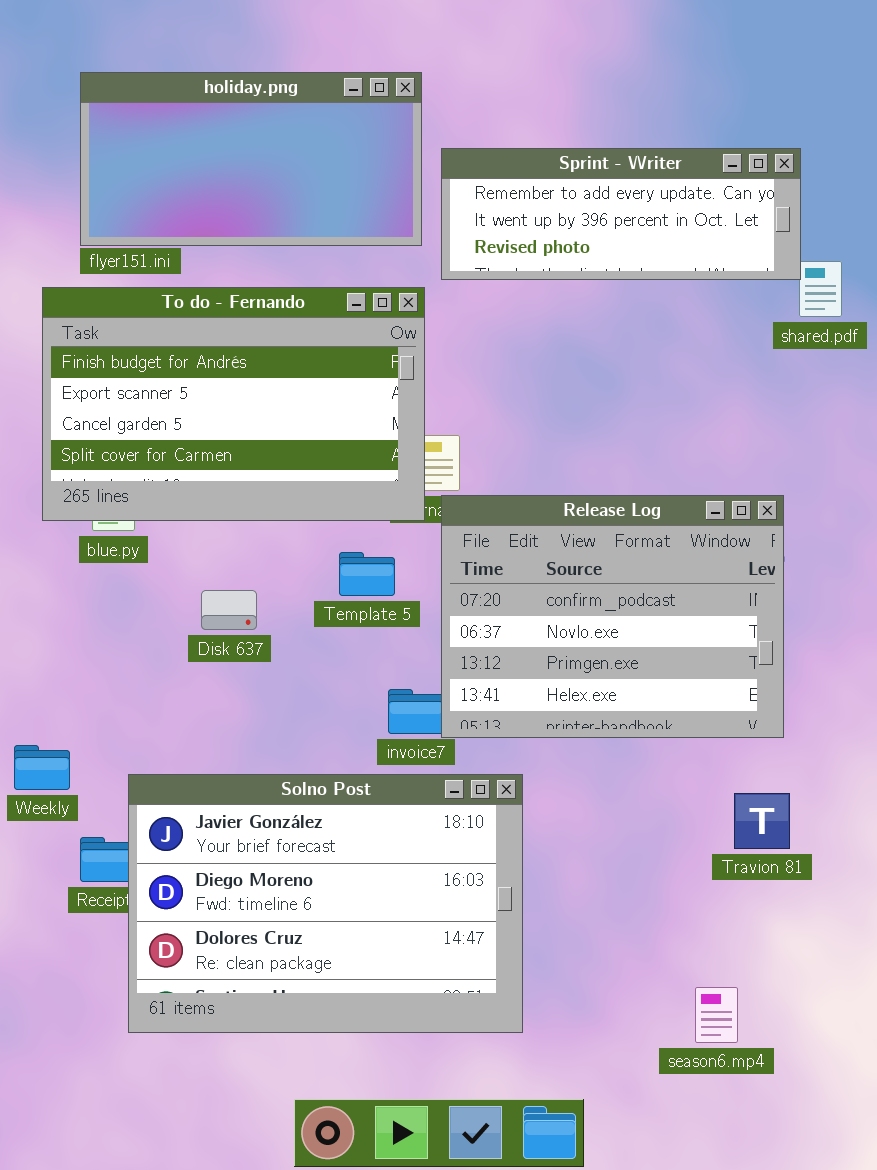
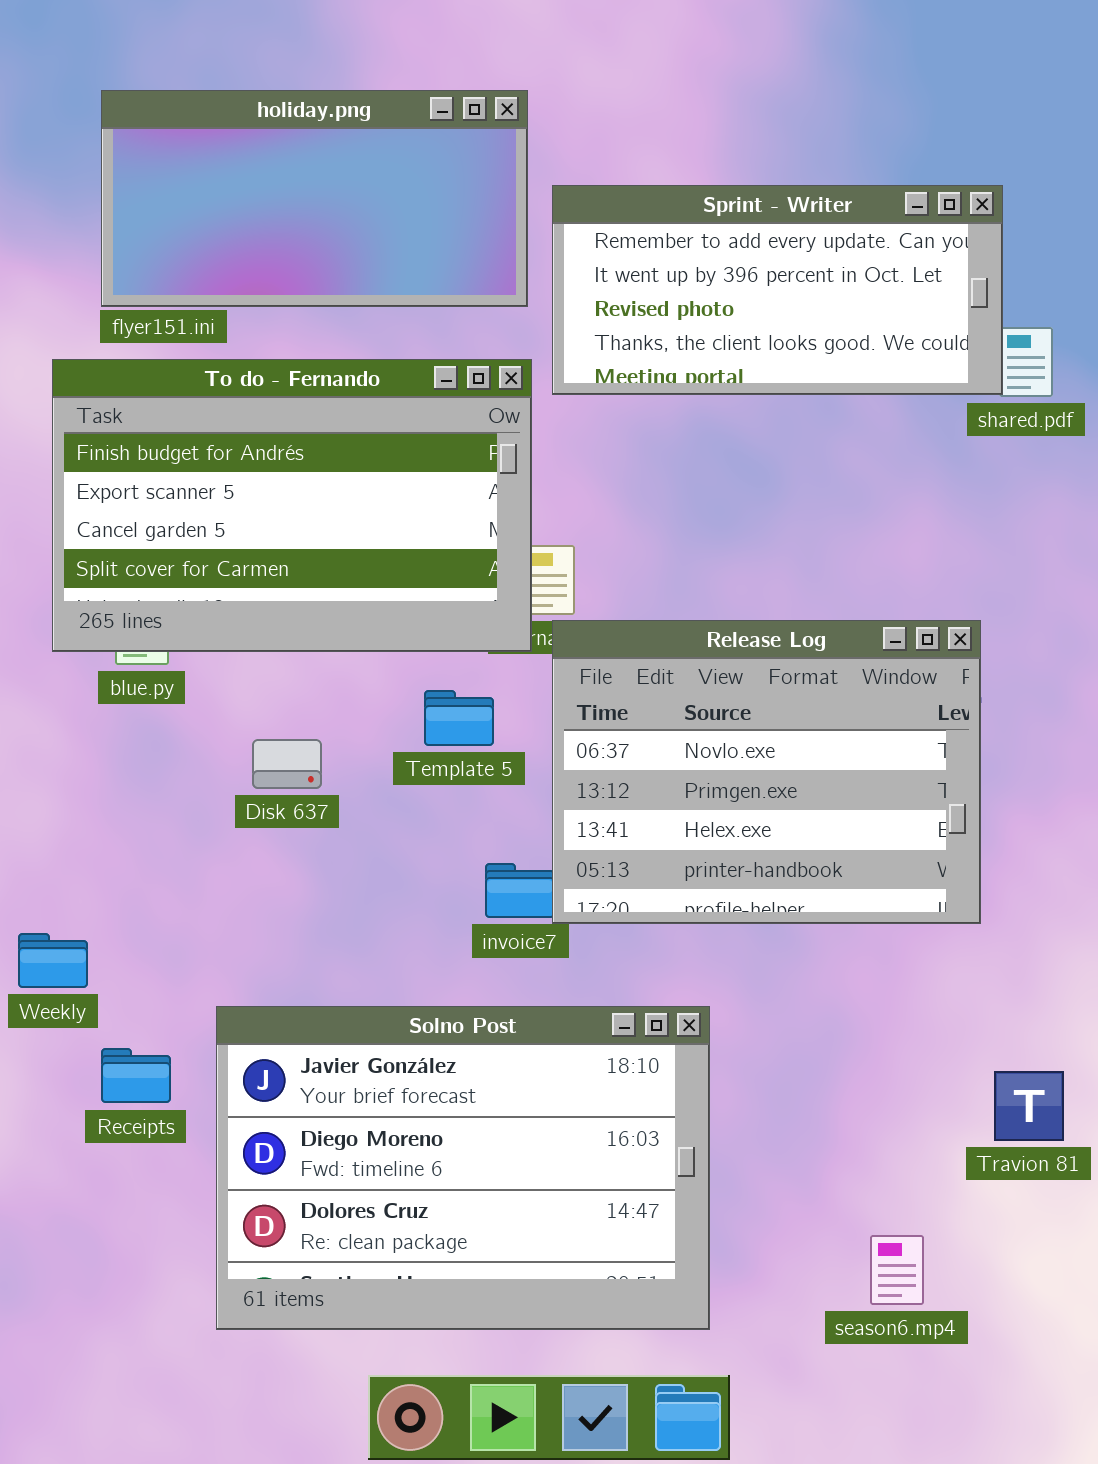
Sprint - Writer: [441,148,801,280] -> [552,185,1003,395], resized
Release Log: [441,495,784,738] -> [552,620,981,924], scrolled down 1 row
Solno Post: [128,774,523,1033] -> [216,1006,710,1330], moved
Travion 81: [734,793,790,849] -> [994,1071,1064,1141], moved

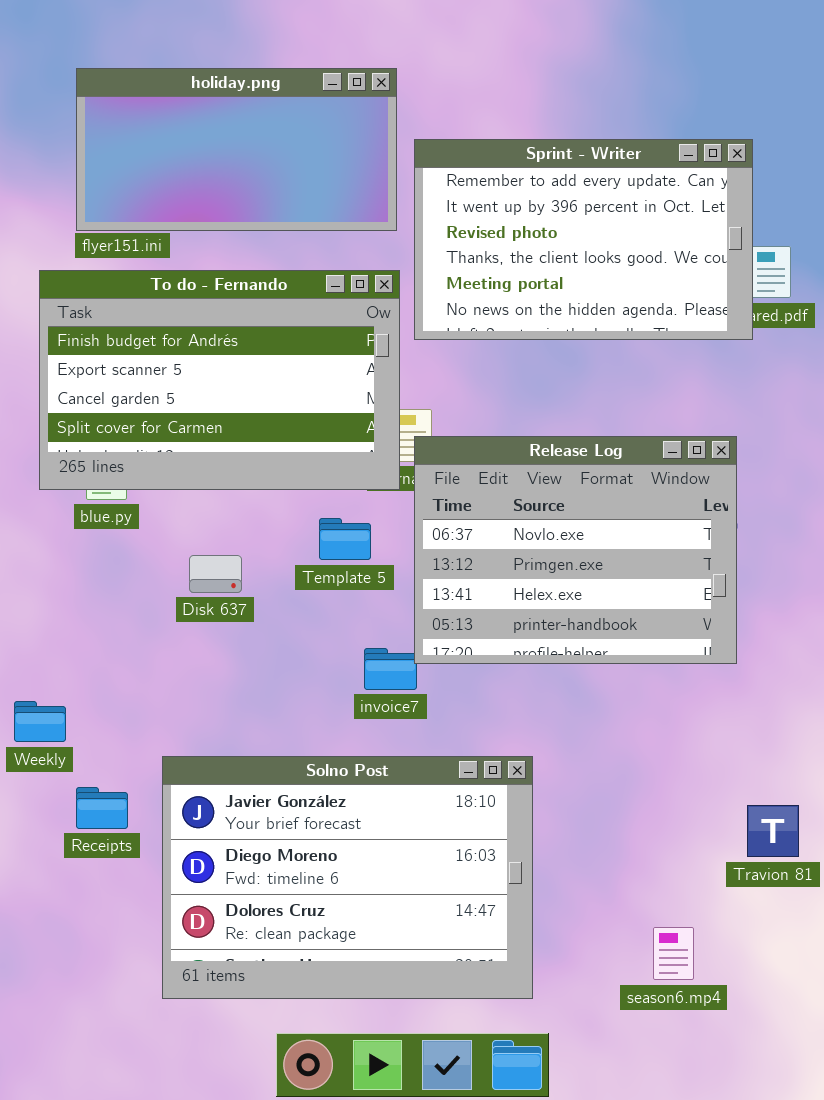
Sprint - Writer: [552,185,1003,395] -> [414,139,753,340], resized
Release Log: [552,620,981,924] -> [414,436,737,664], moved

